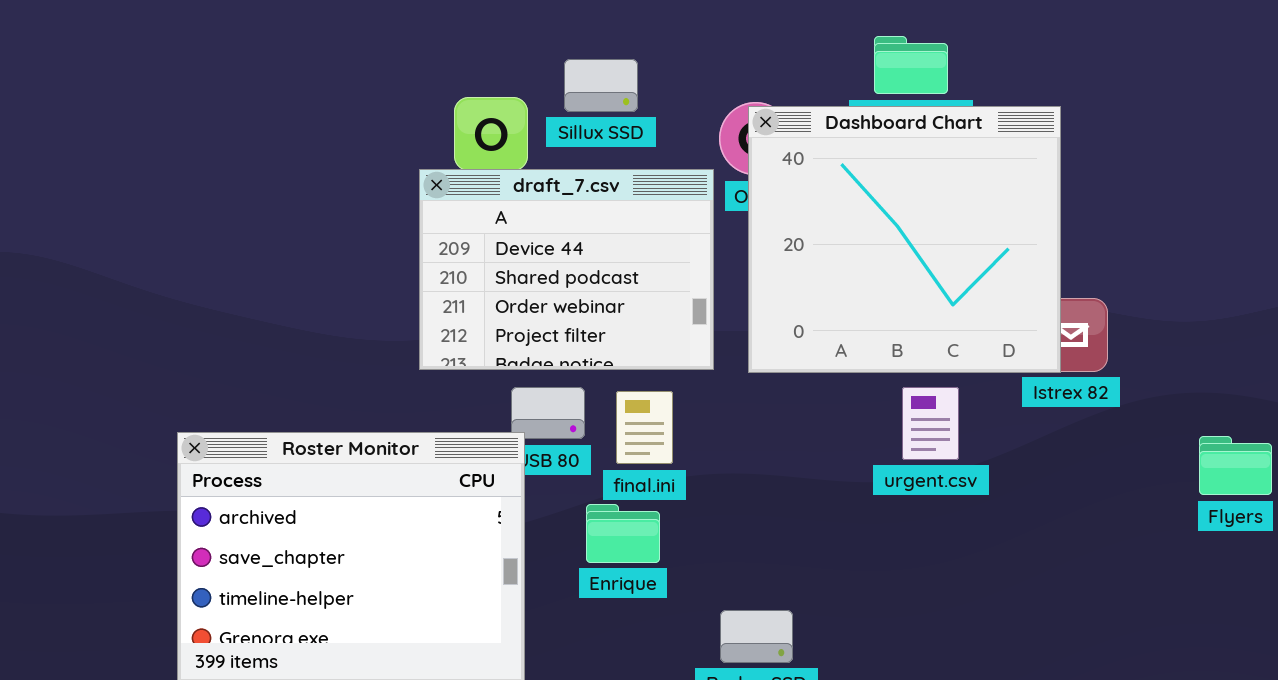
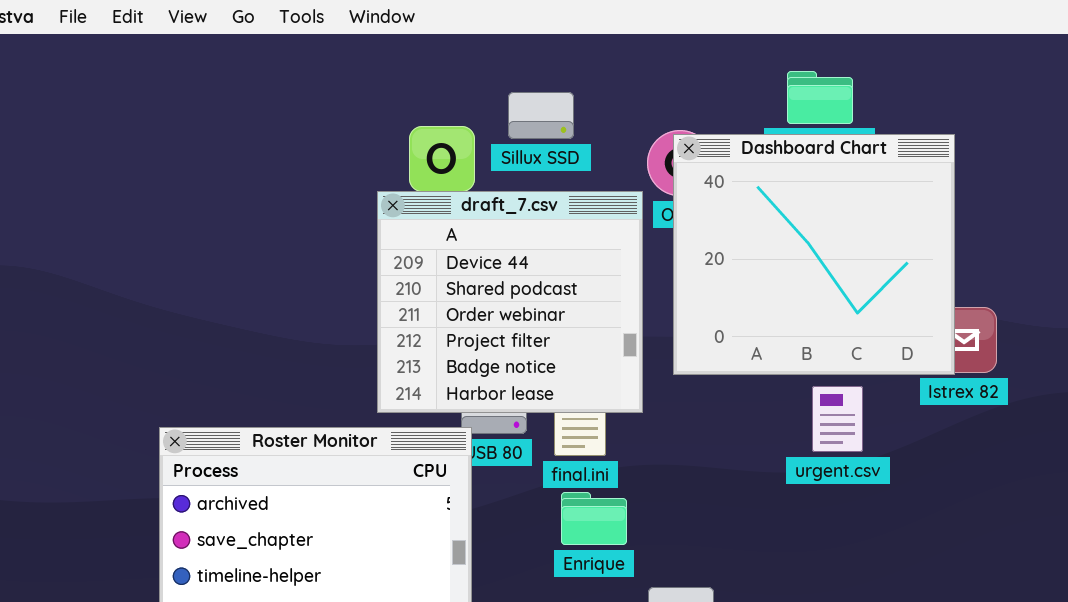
draft_7.csv: [419,169,714,370] -> [377,191,643,413], resized
Enrique: [586,504,660,563] -> [561,492,627,545], moved

